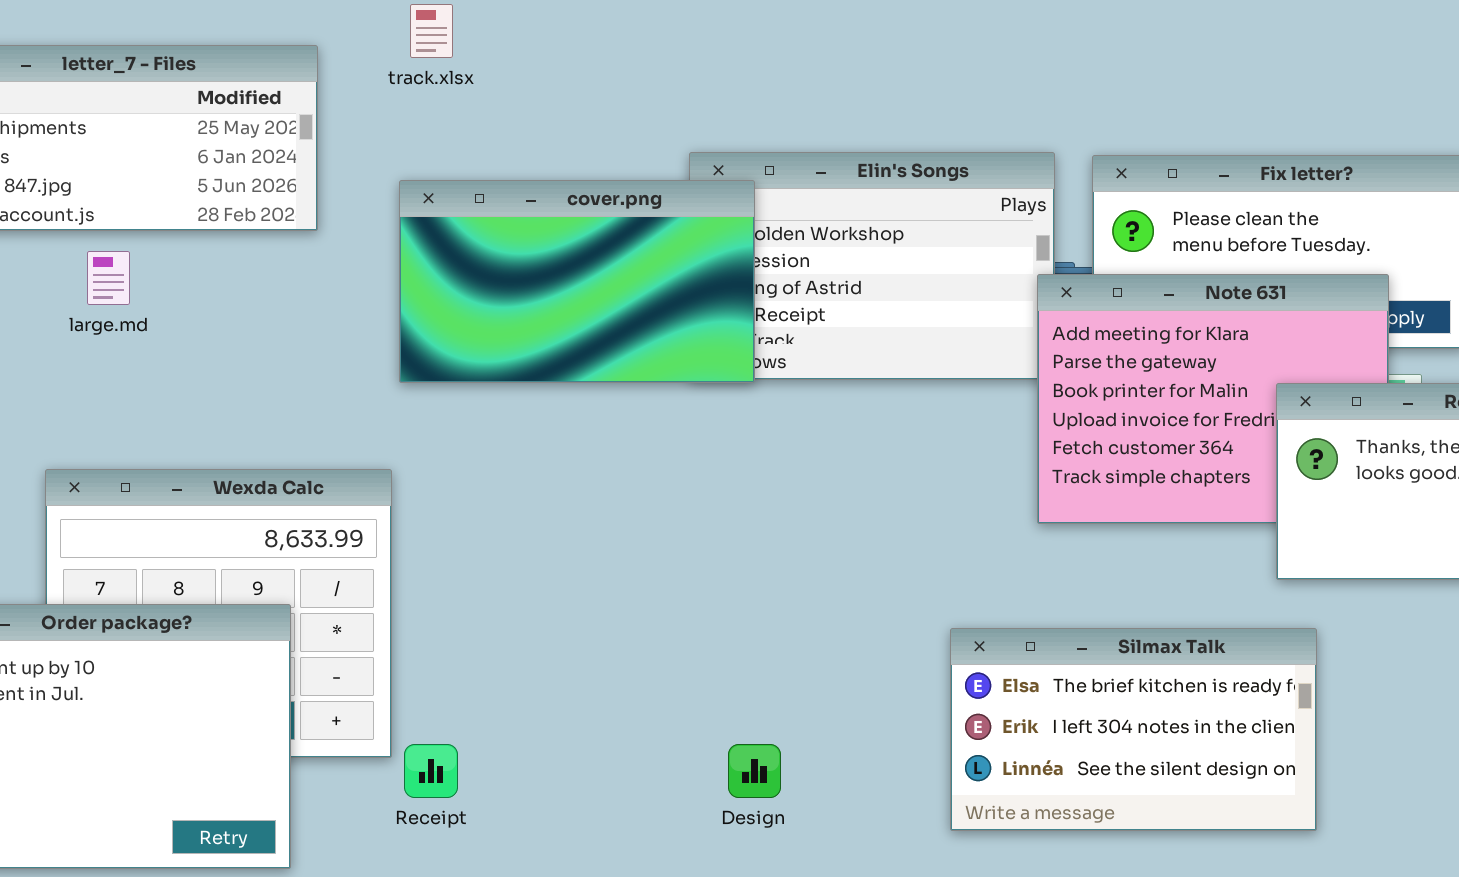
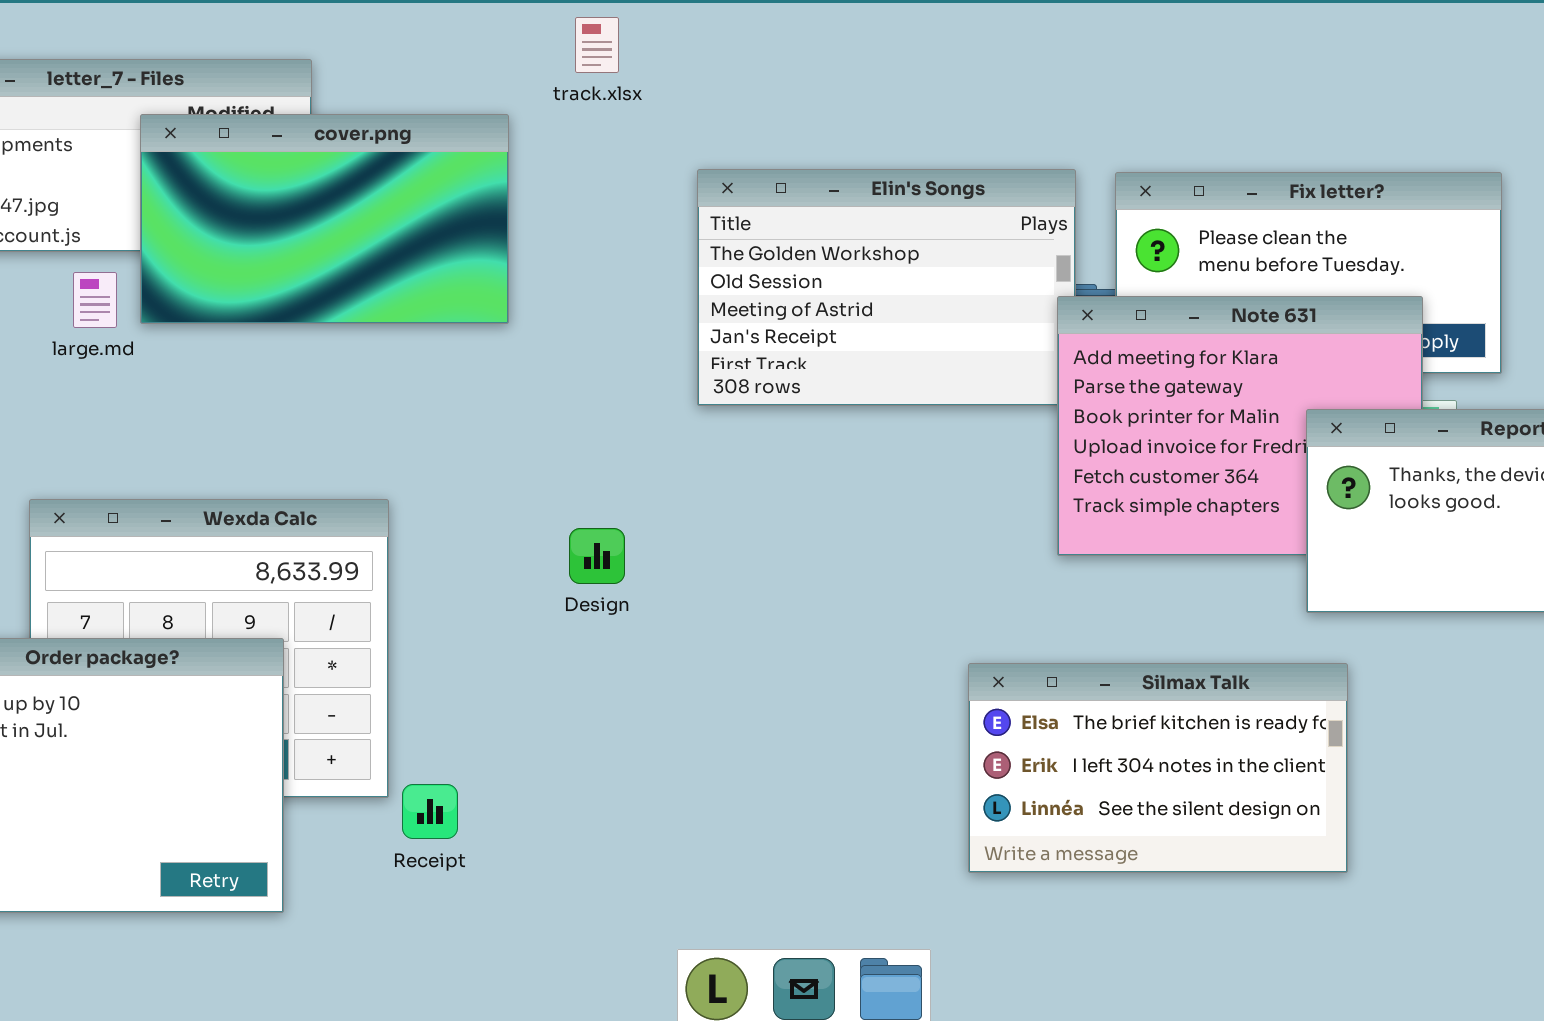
track.xlsx: [410,4,453,58] -> [575,17,619,73], moved
cover.png: [399,180,755,383] -> [140,114,509,324], moved
Design: [728,744,781,798] -> [569,528,625,584], moved

